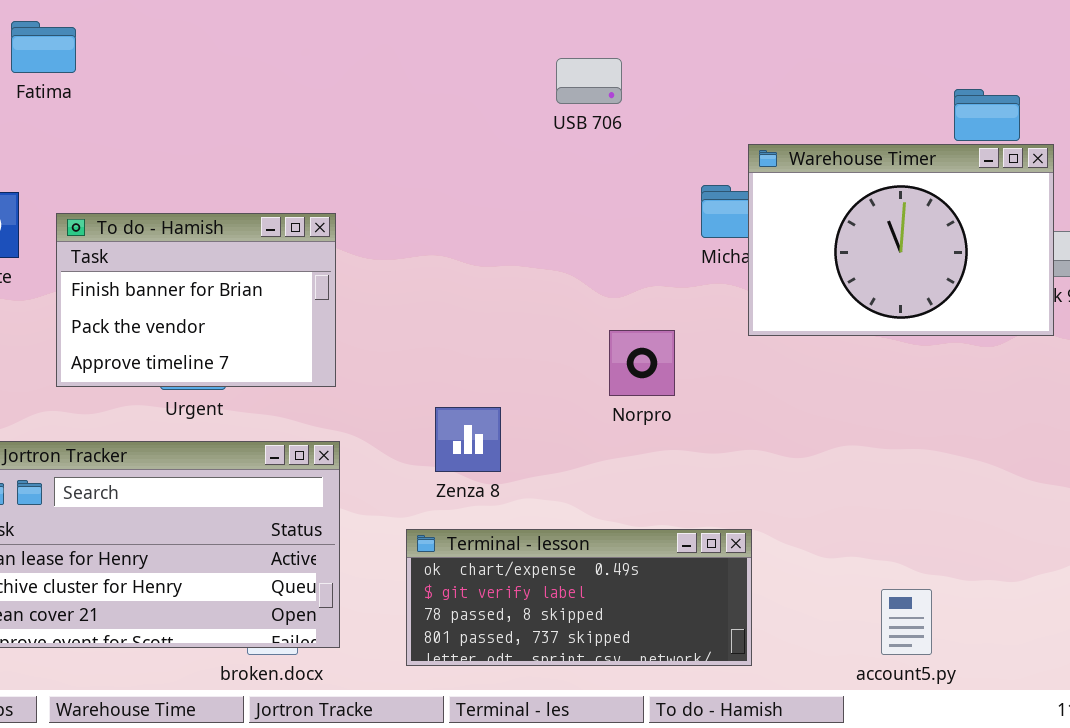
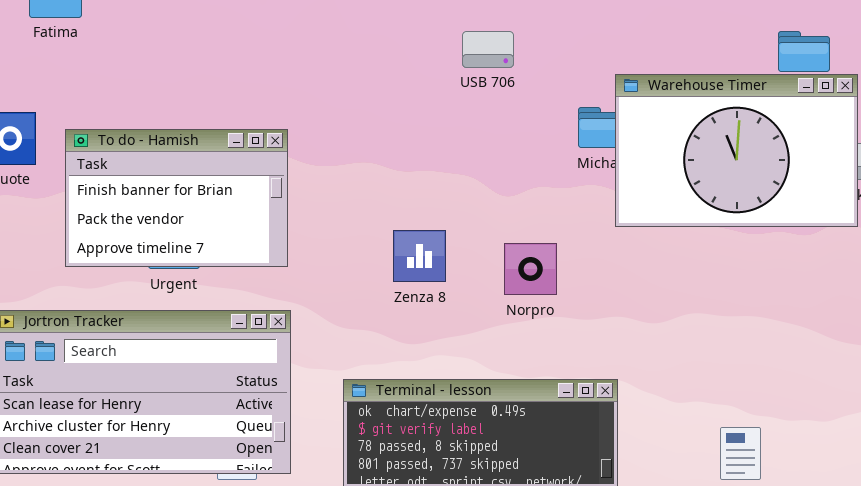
USB 706: [556,58,622,104] -> [462,31,514,68], moved
Norpro: [609,330,675,396] -> [504,243,557,295], moved
Zenza 8: [435,407,501,472] -> [393,230,446,282], moved

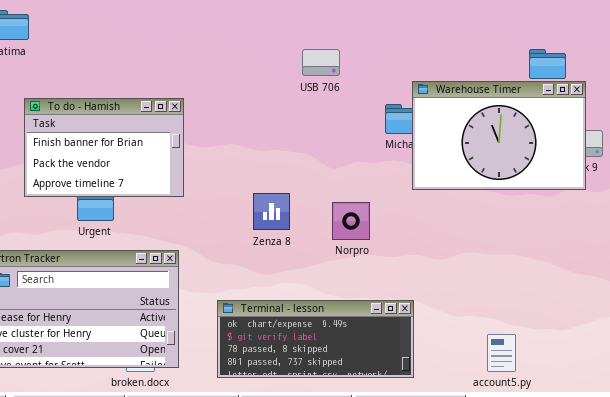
To do - Hamish: [65,129,288,267] -> [24,98,184,197], moved

